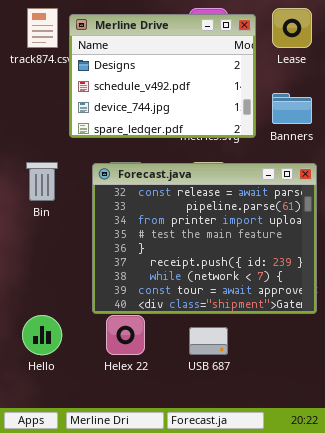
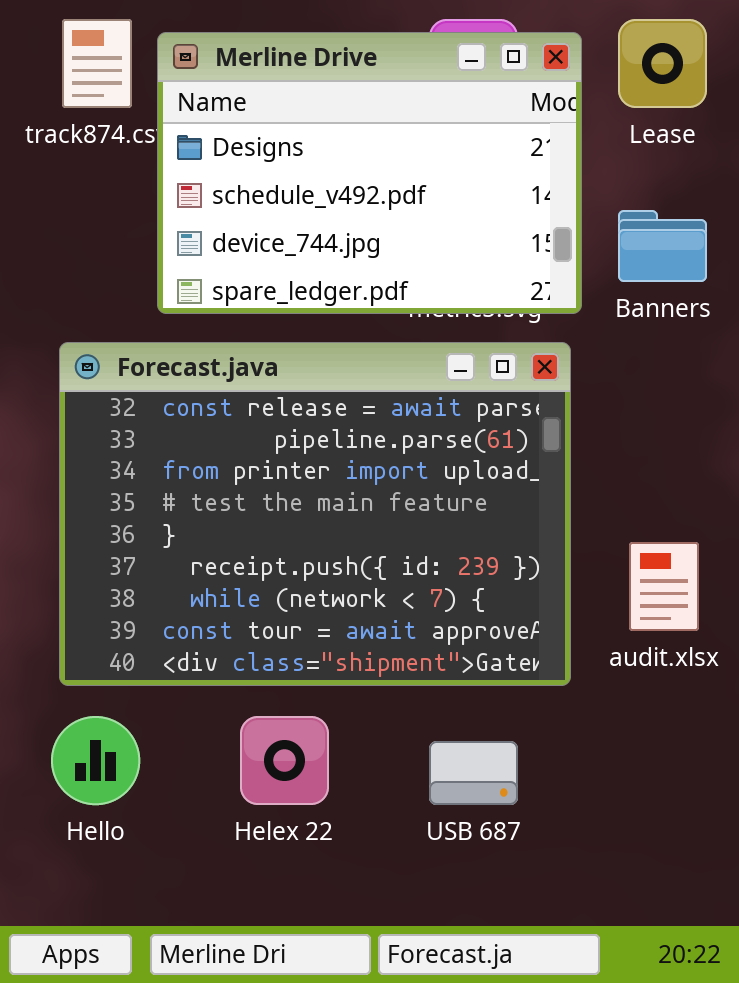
Forecast.java: [92,163,317,314] -> [59,342,571,686], moved

